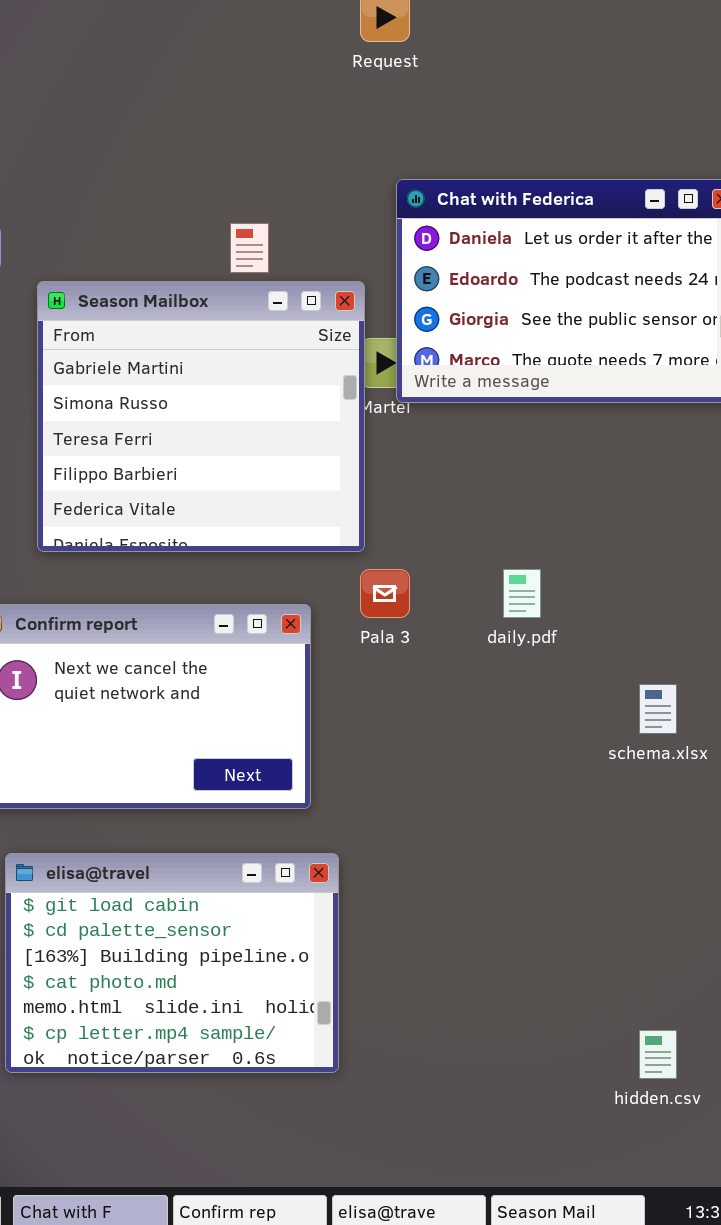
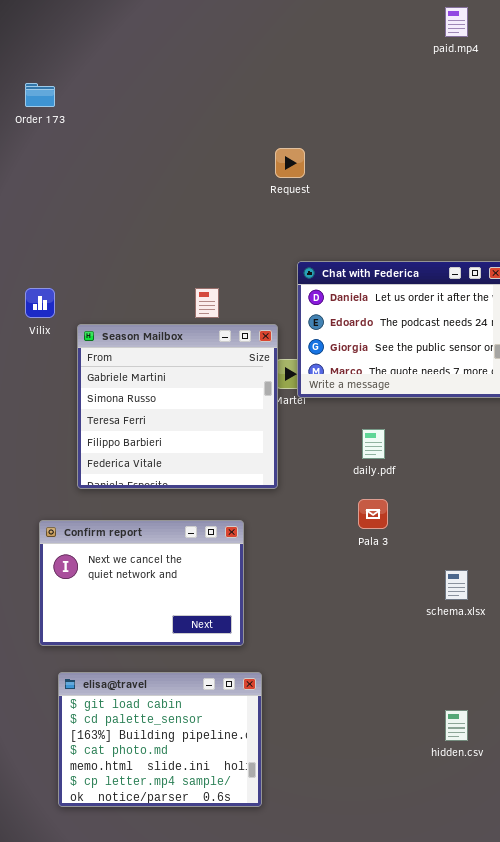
Pala 3: [360,569,410,618] -> [358,499,388,529], moved
daily.pdf: [503,569,541,618] -> [362,429,385,459], moved
hidden.csv: [639,1030,677,1079] -> [445,710,468,741], moved

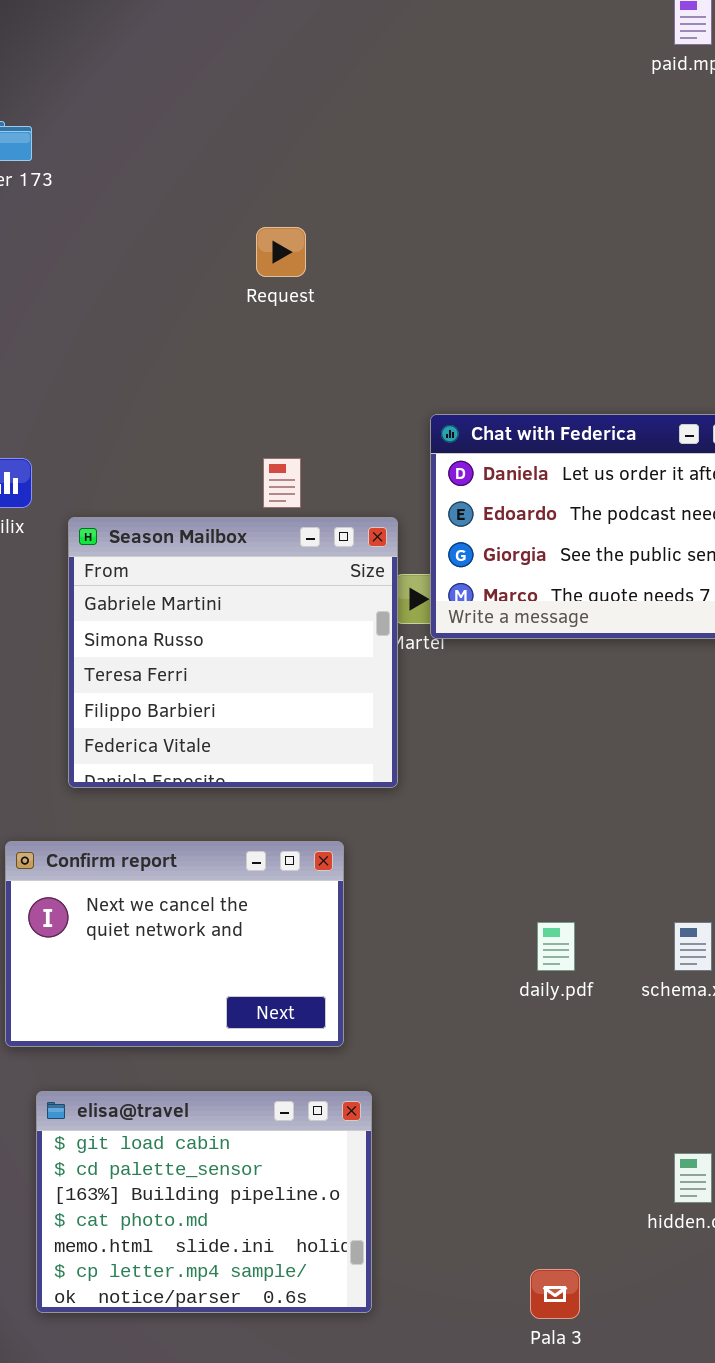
Request: [275,148,305,178] -> [256,227,306,277], moved
daily.pdf: [362,429,385,459] -> [537,922,575,971], moved
Pala 3: [358,499,388,529] -> [530,1269,580,1319], moved

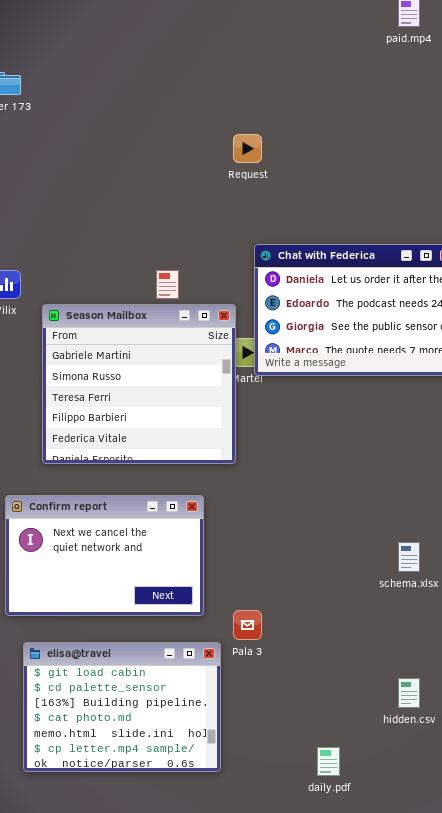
Request: [256,227,306,277] -> [233,134,262,163], moved
daily.pdf: [537,922,575,971] -> [317,747,340,776], moved
Pala 3: [530,1269,580,1319] -> [233,610,262,640], moved

